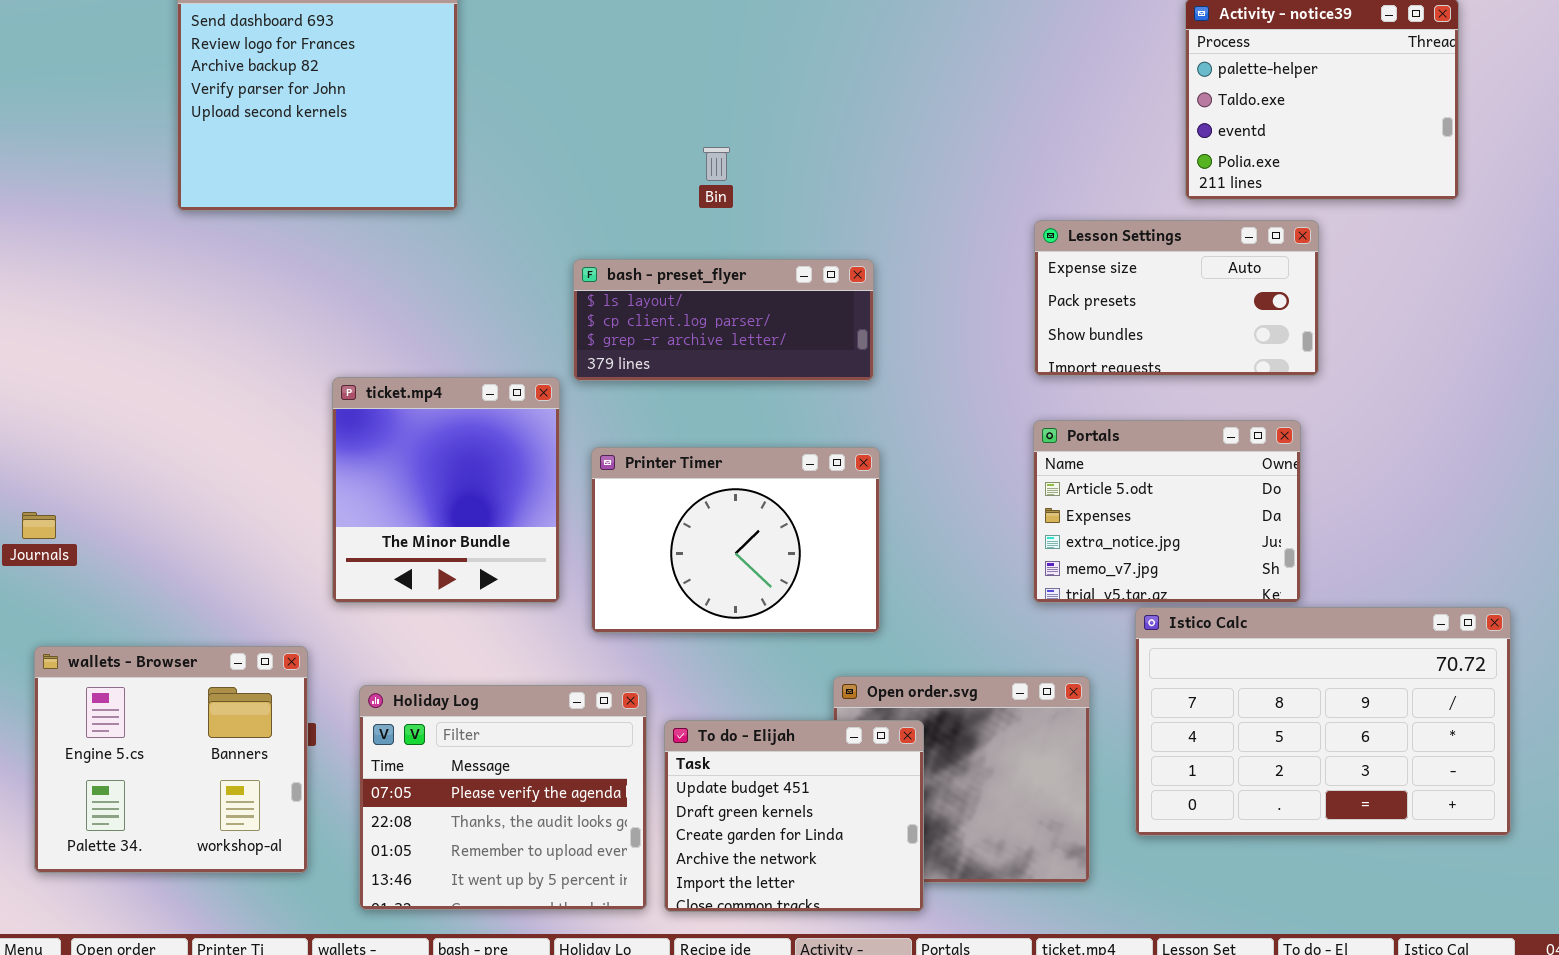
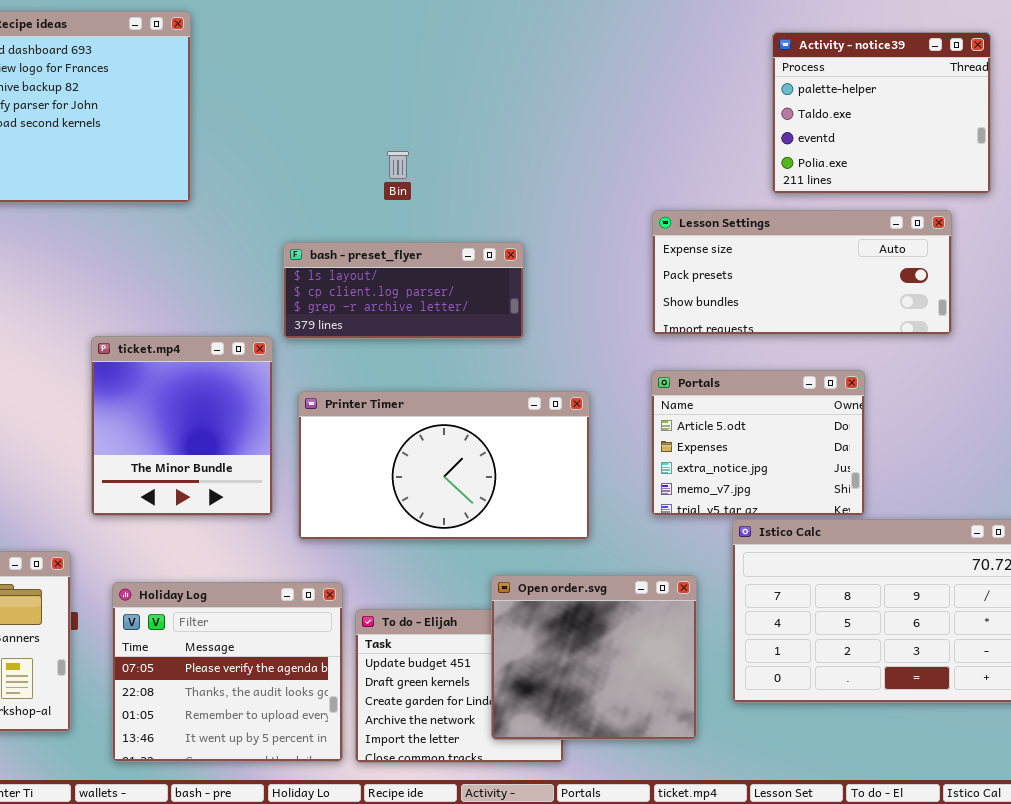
Lesson Settings: [1034,220,1319,376] -> [652,210,952,335], resized
Printer Timer: [591,447,880,633] -> [298,391,590,540], resized
Open order.svg: [833,676,1090,883] -> [491,575,697,740], raised

